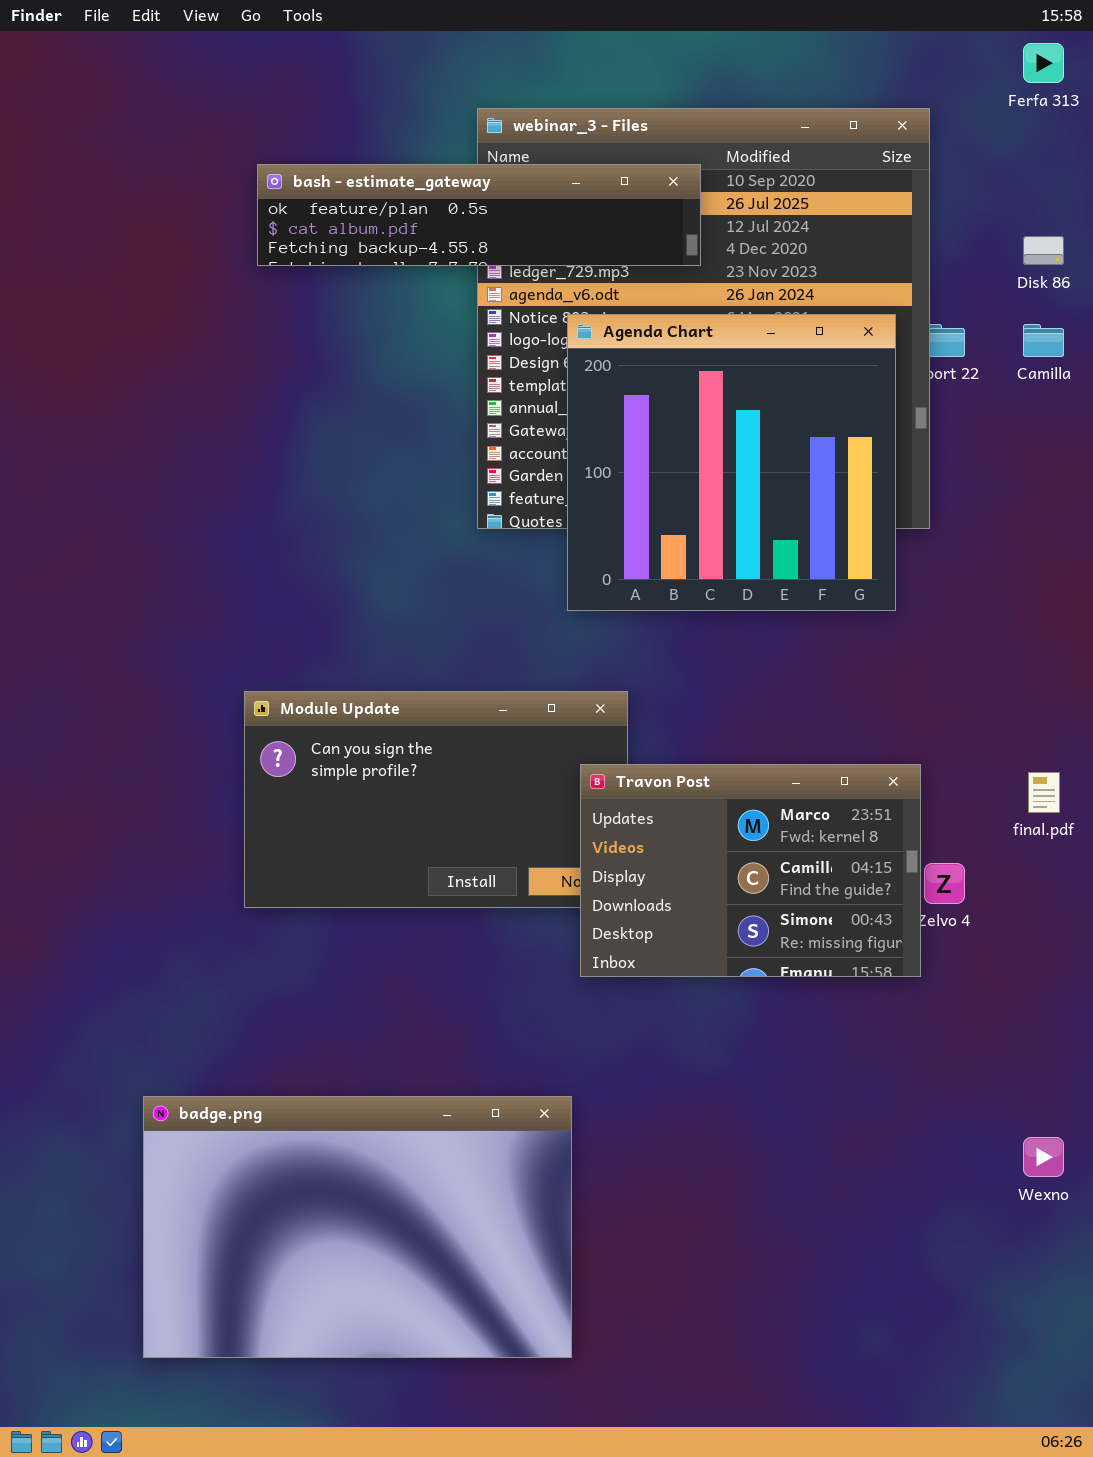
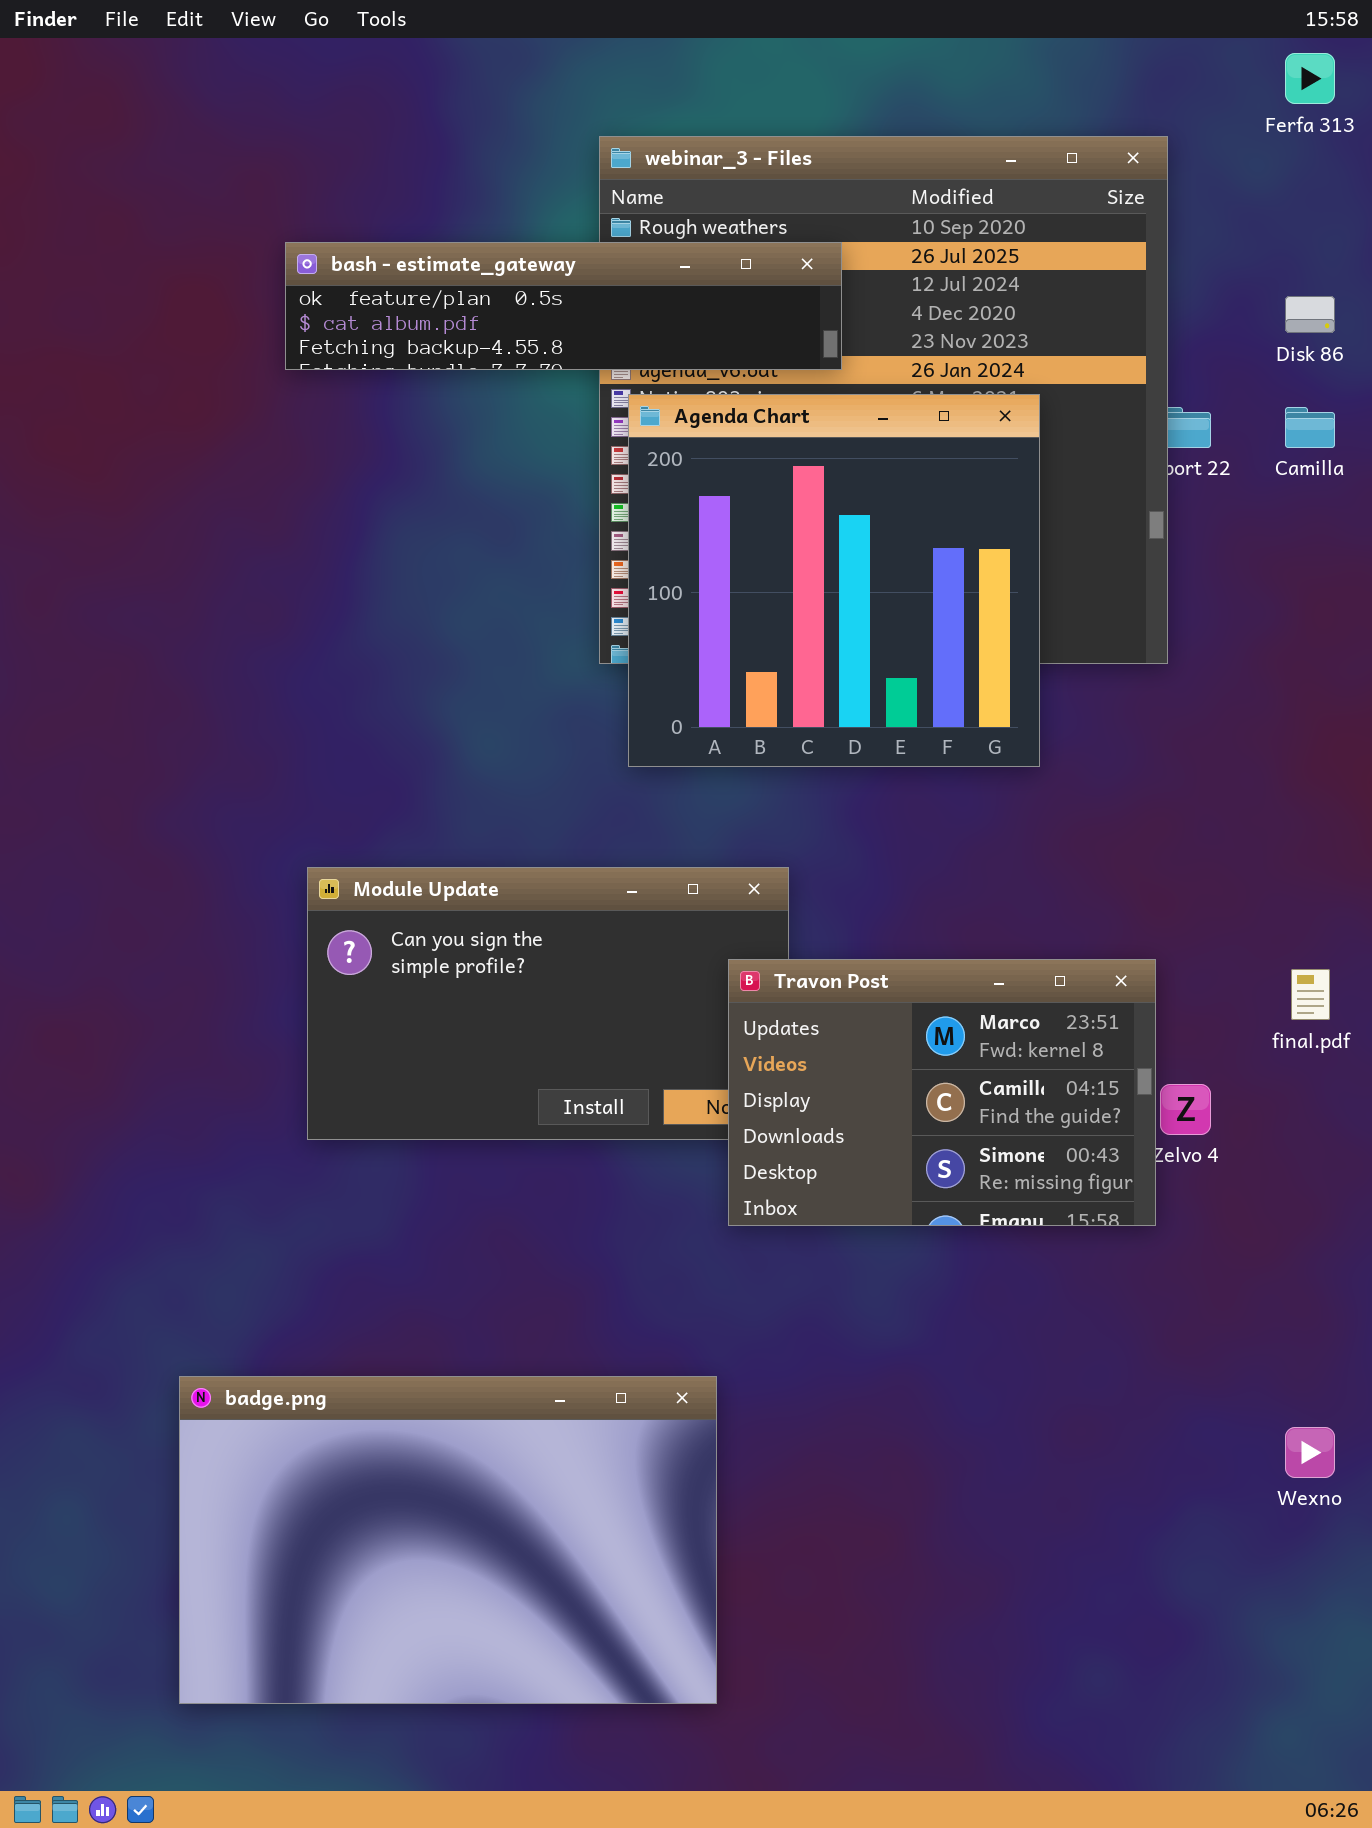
bash - estimate_gateway: [257,164,701,266] -> [285,242,842,370], moved
Agenda Chart: [567,314,896,611] -> [628,394,1040,767], moved

